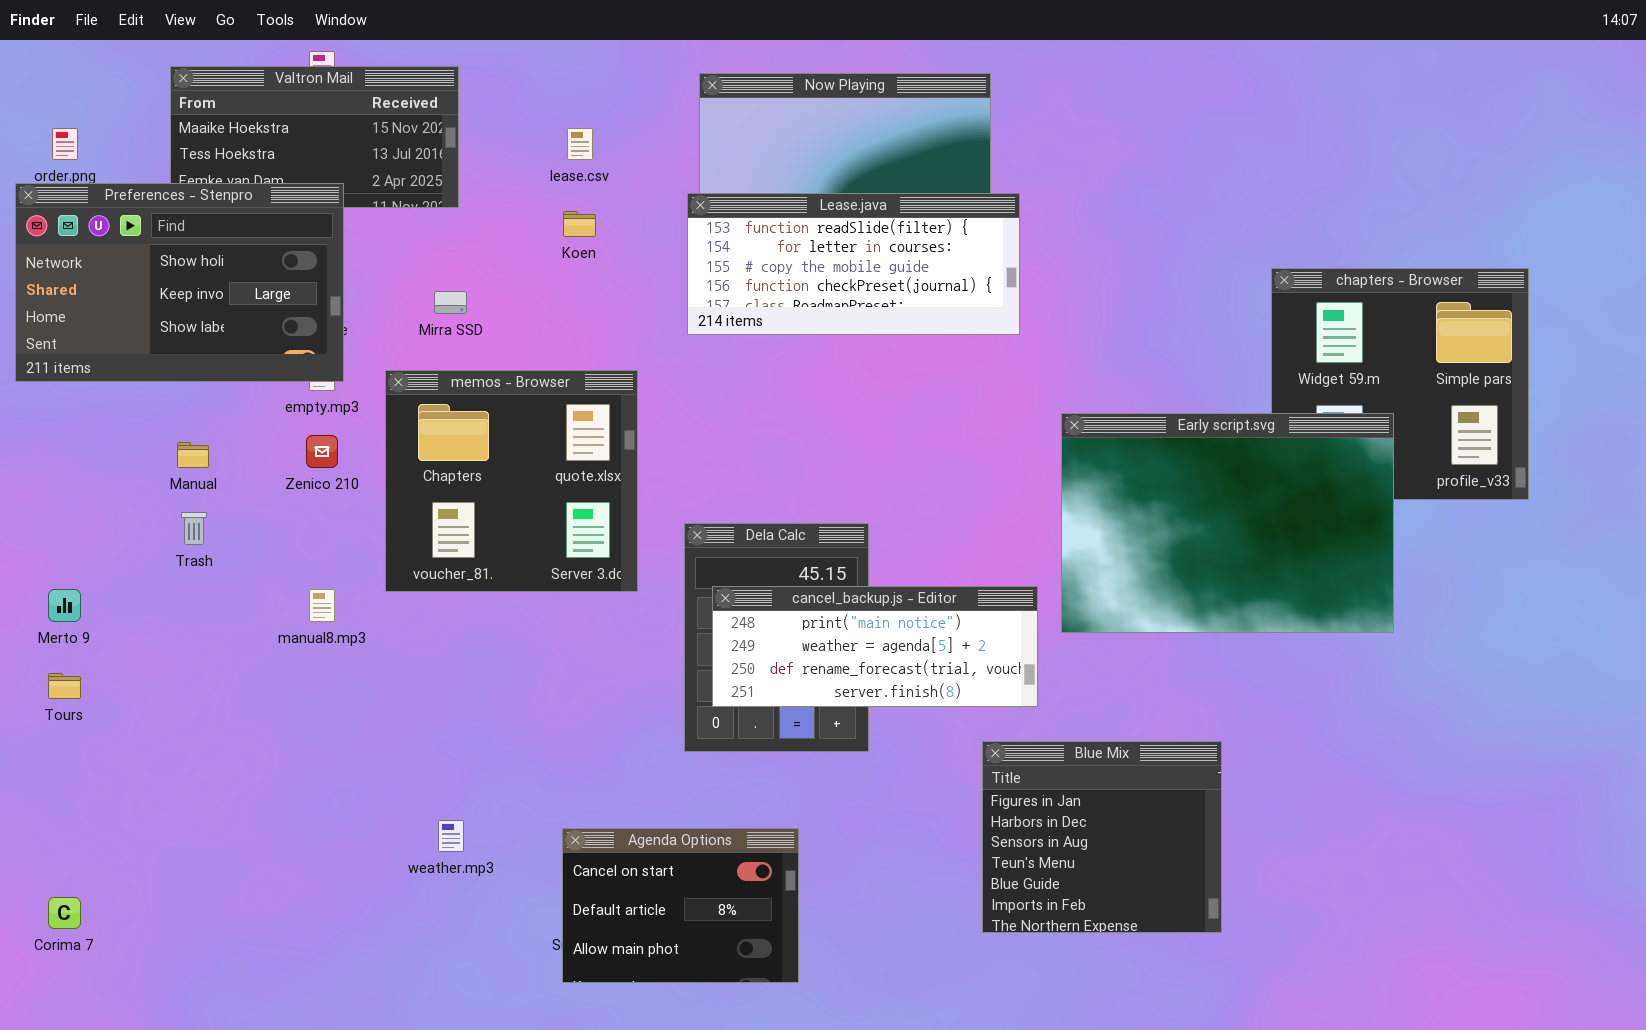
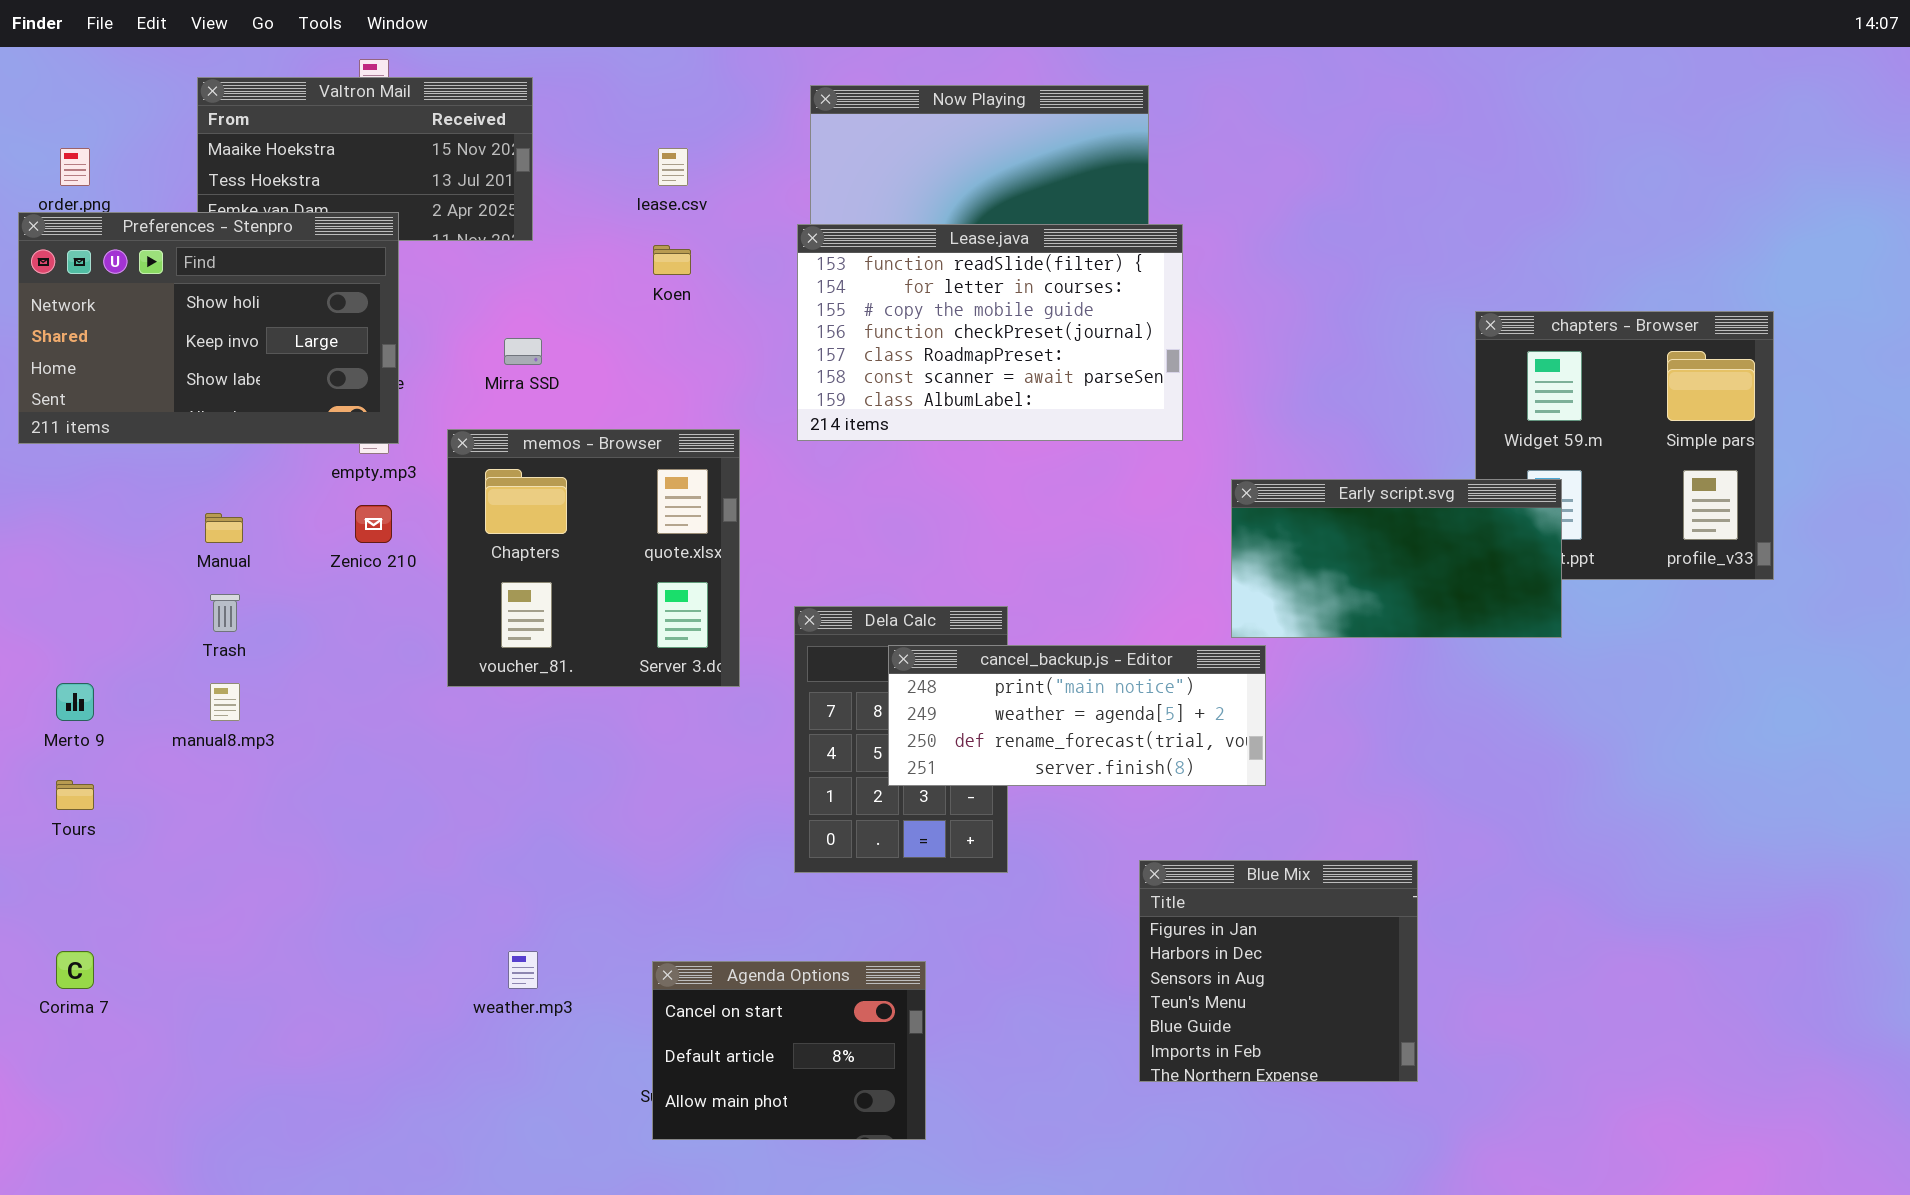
Lease.java: [687,193,1020,335] -> [797,224,1183,441], resized
Early script.svg: [1061,413,1394,633] -> [1231,479,1562,638], resized
cancel_backup.js - Editor: [712,586,1038,707] -> [888,645,1266,786], moved
manual8.mp3: [309,589,335,622] -> [210,683,240,721], moved
Corima 7: [48,897,81,929] -> [56,951,94,989], moved

